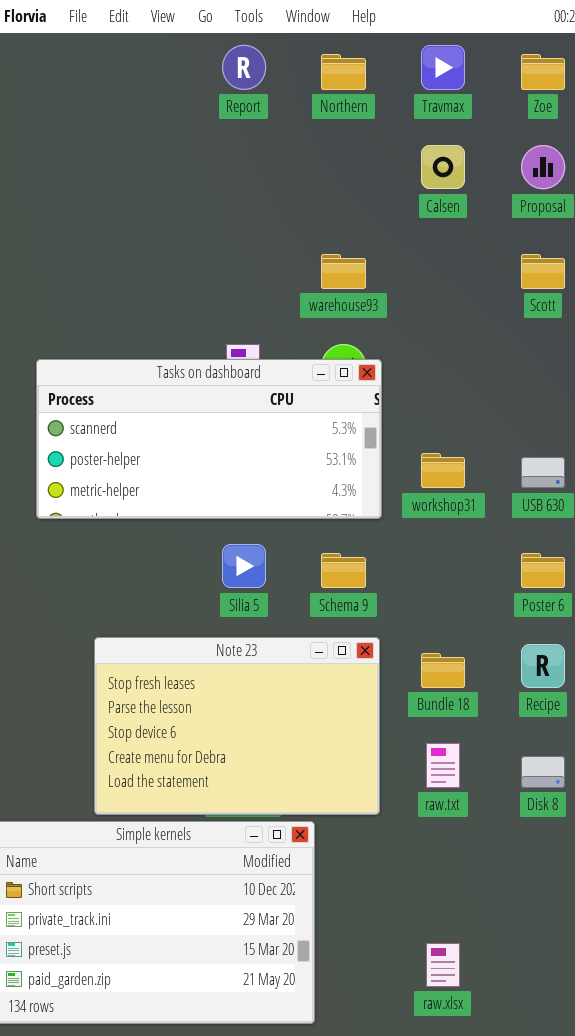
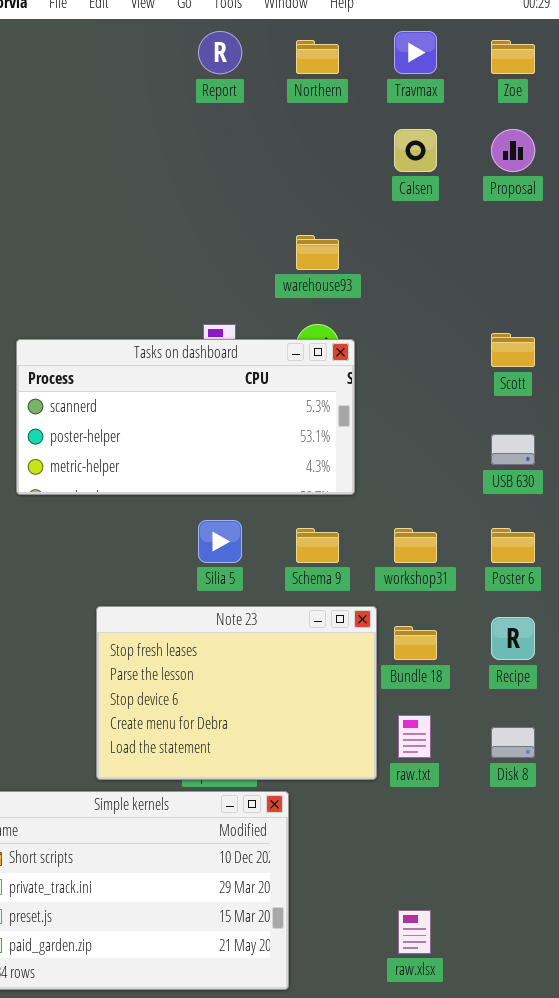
Scott: [521,254,565,289] -> [491,333,535,367], moved
workshop31: [421,453,465,488] -> [394,528,437,563], moved
Note 23: [94,637,380,815] -> [96,606,377,780], moved

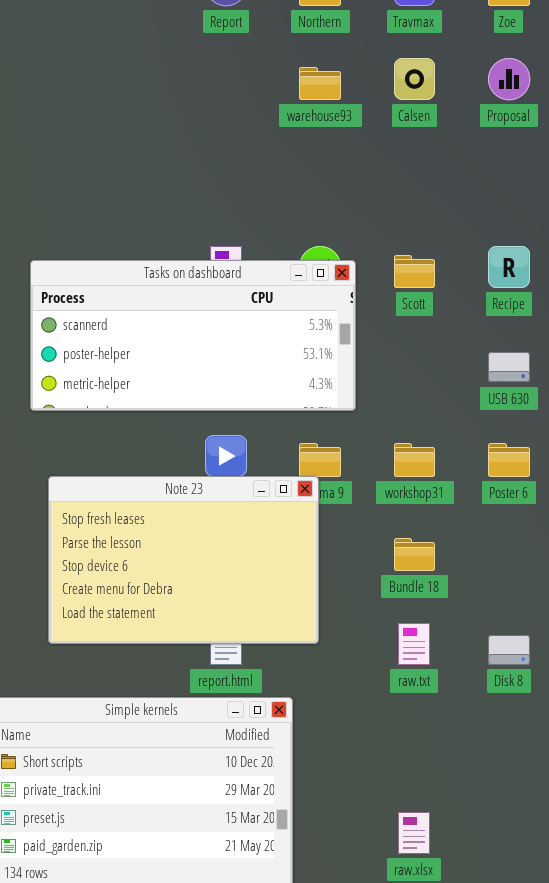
warehouse93: [296,235,339,270] -> [299,67,341,100], moved
Scott: [491,333,535,367] -> [394,255,435,288], moved
Note 23: [96,606,377,780] -> [48,476,319,644], moved
Recipe: [491,617,535,660] -> [488,246,530,288], moved

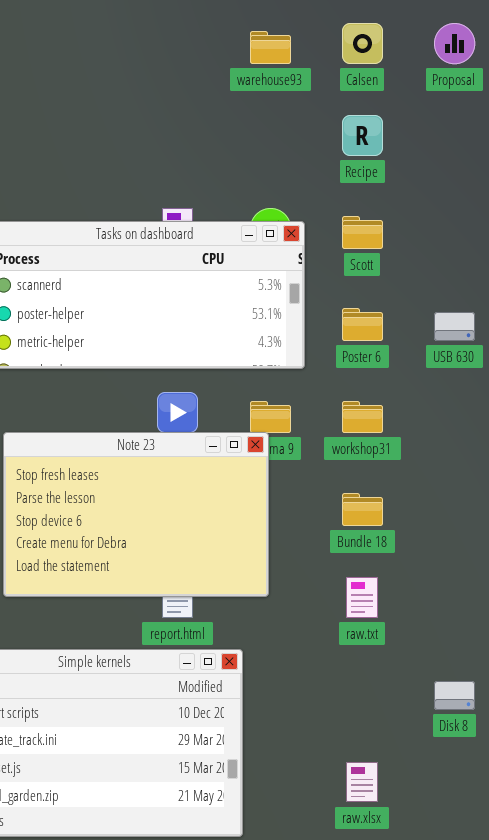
Recipe: [488,246,530,288] -> [342,115,383,156], moved
Poster 6: [488,443,530,477] -> [342,308,383,341], moved
Disk 8: [488,635,530,665] -> [434,681,475,710], moved

